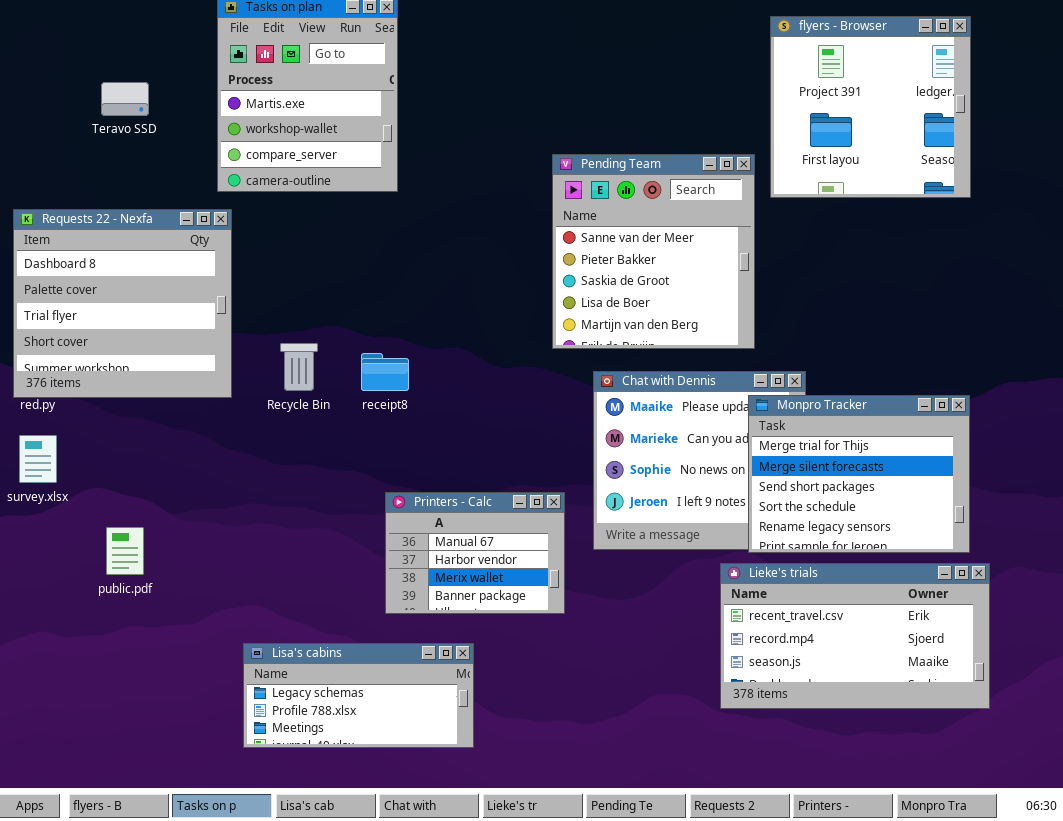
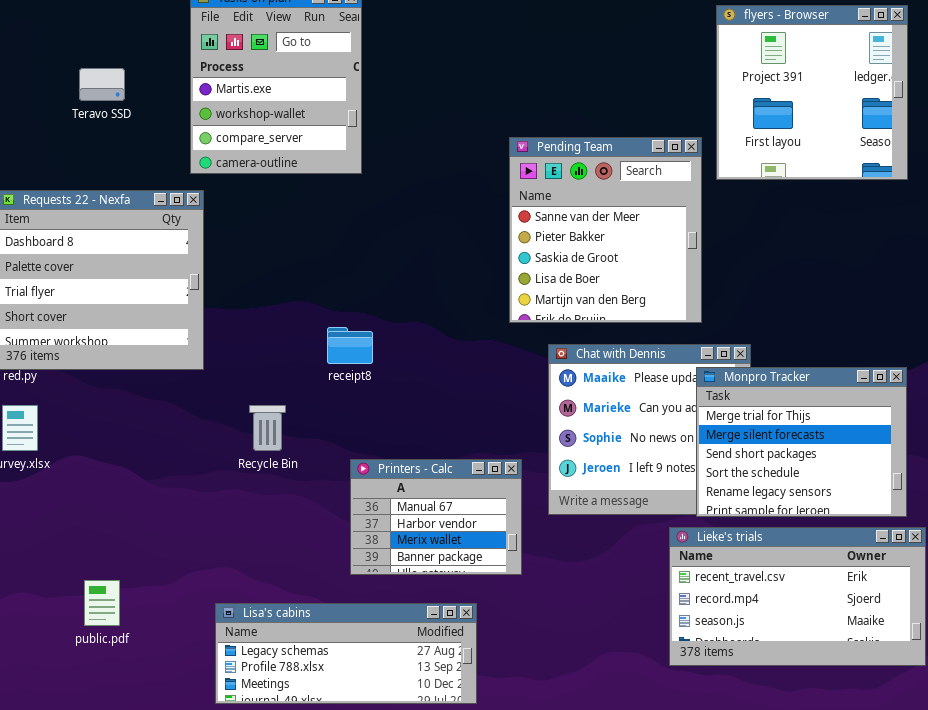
Recycle Bin: [280,343,318,391] -> [249,405,286,451], moved
public.pdf: [106,527,144,575] -> [84,580,120,626], moved
Lisa's cabins: [243,643,474,748] -> [215,603,477,704], resized

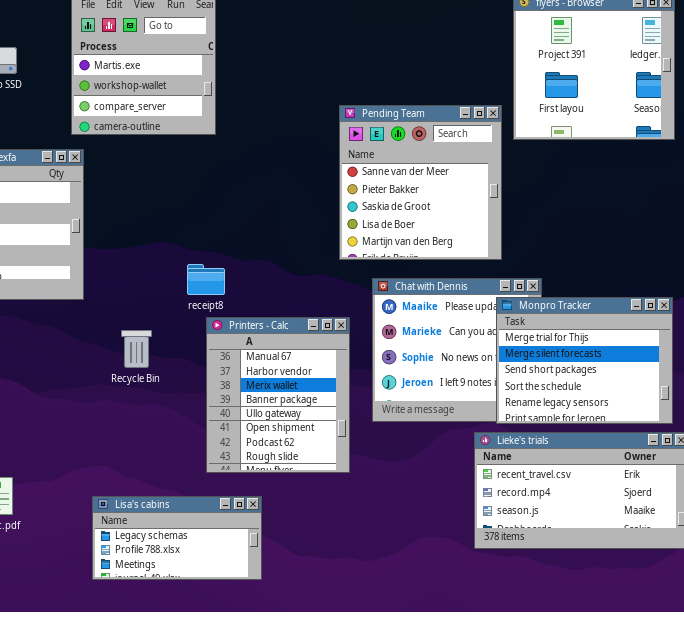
Printers - Calc: [350,459,522,575] -> [206,317,350,473], resized
Lisa's cabins: [215,603,477,704] -> [92,496,262,580], resized

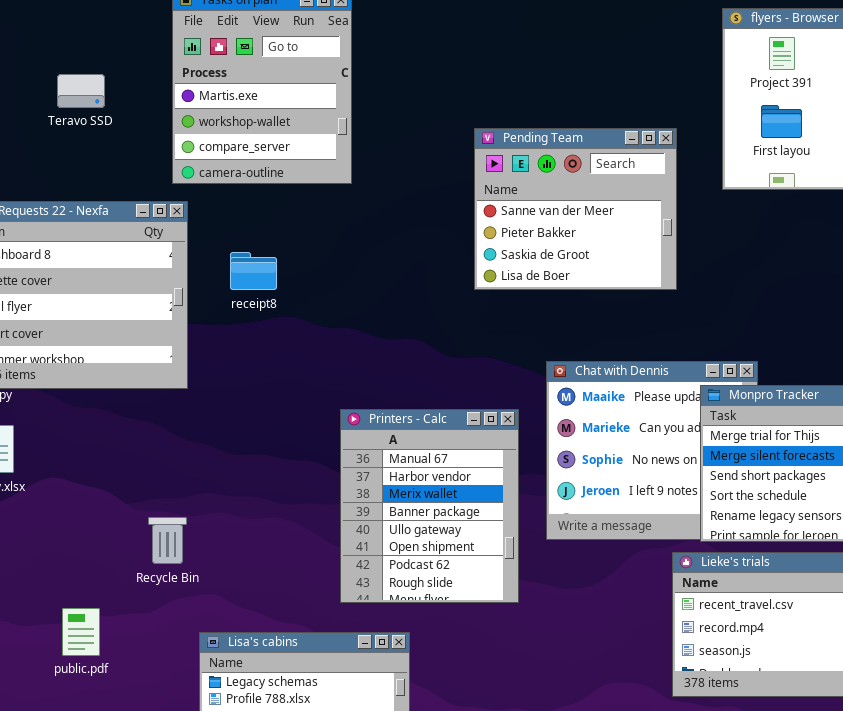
Pending Team: [339,105,502,260] -> [474,128,677,290], moved, resized
receipt8: [187,264,225,295] -> [230,252,277,290], moved
Recycle Bin: [121,330,152,368] -> [148,517,187,564], moved

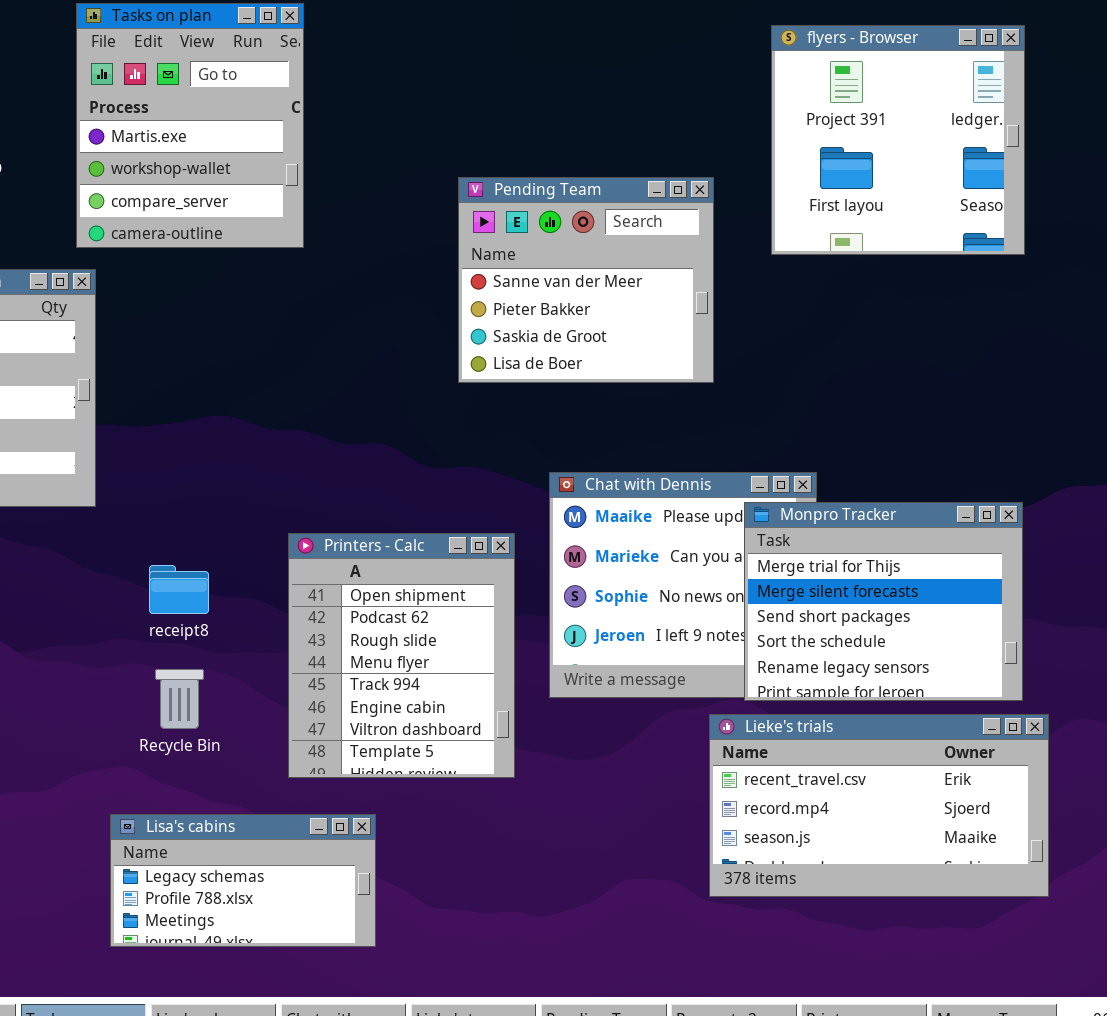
receipt8: [230,252,277,290] -> [149,565,209,614], moved
Printers - Calc: [340,409,519,603] -> [288,533,515,778], scrolled down 5 rows
Recycle Bin: [148,517,187,564] -> [155,669,204,729], moved

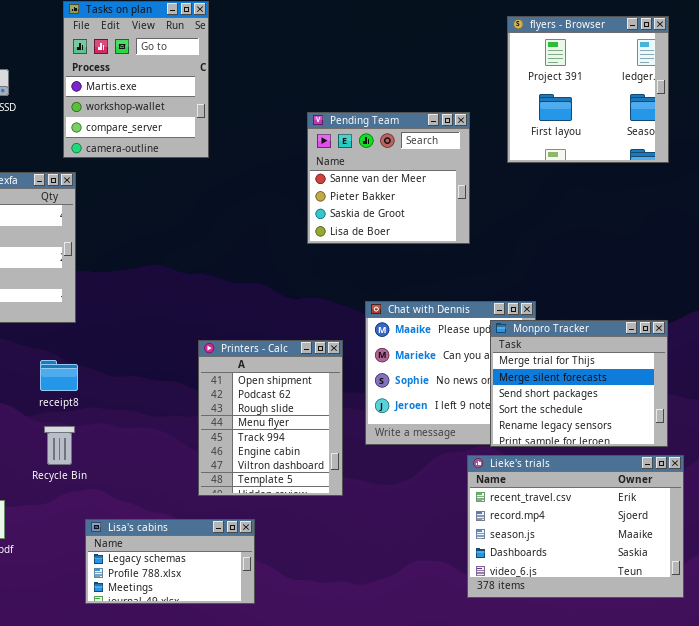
receipt8: [149,565,209,614] -> [40,360,78,391], moved
Recycle Bin: [155,669,204,729] -> [44,426,75,465], moved
Lieke's trials: [709,714,1049,897] -> [467,455,684,598], resized

